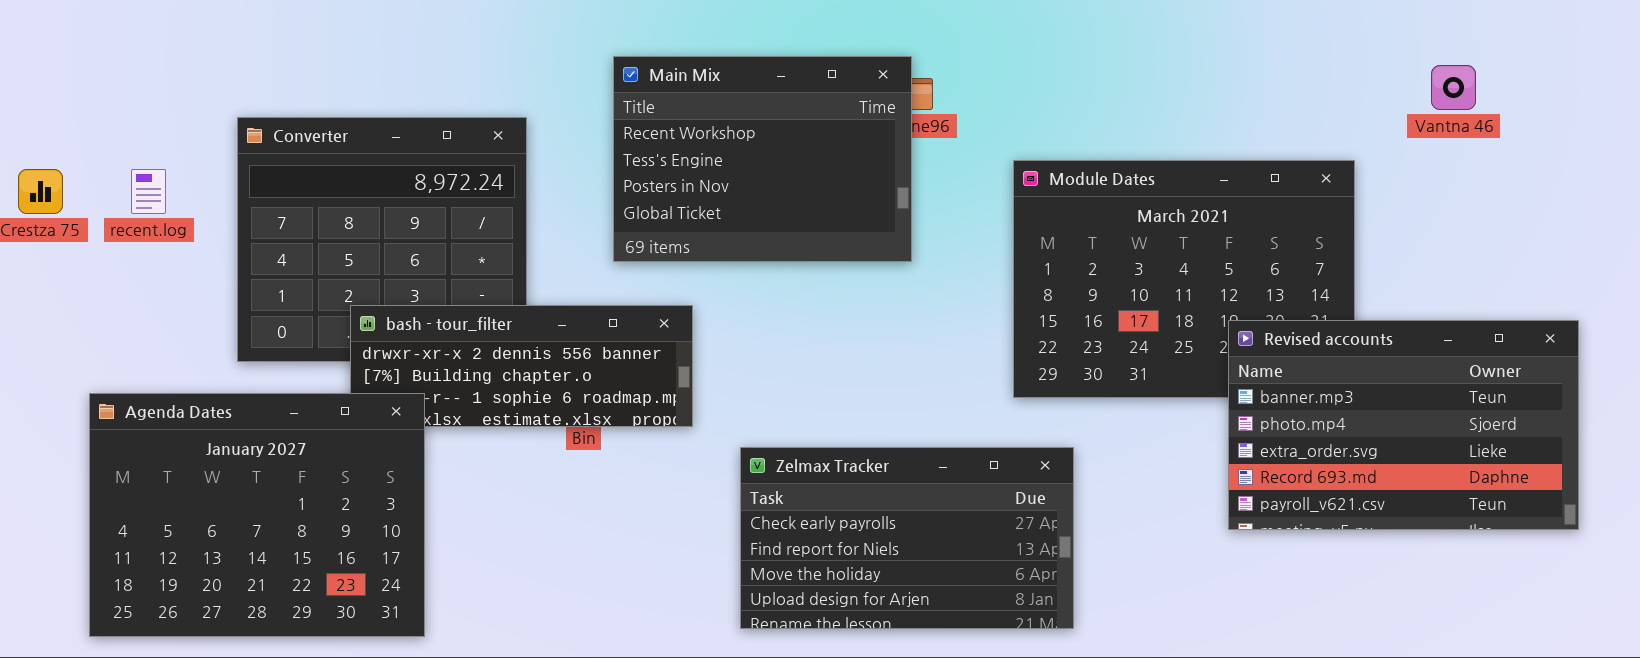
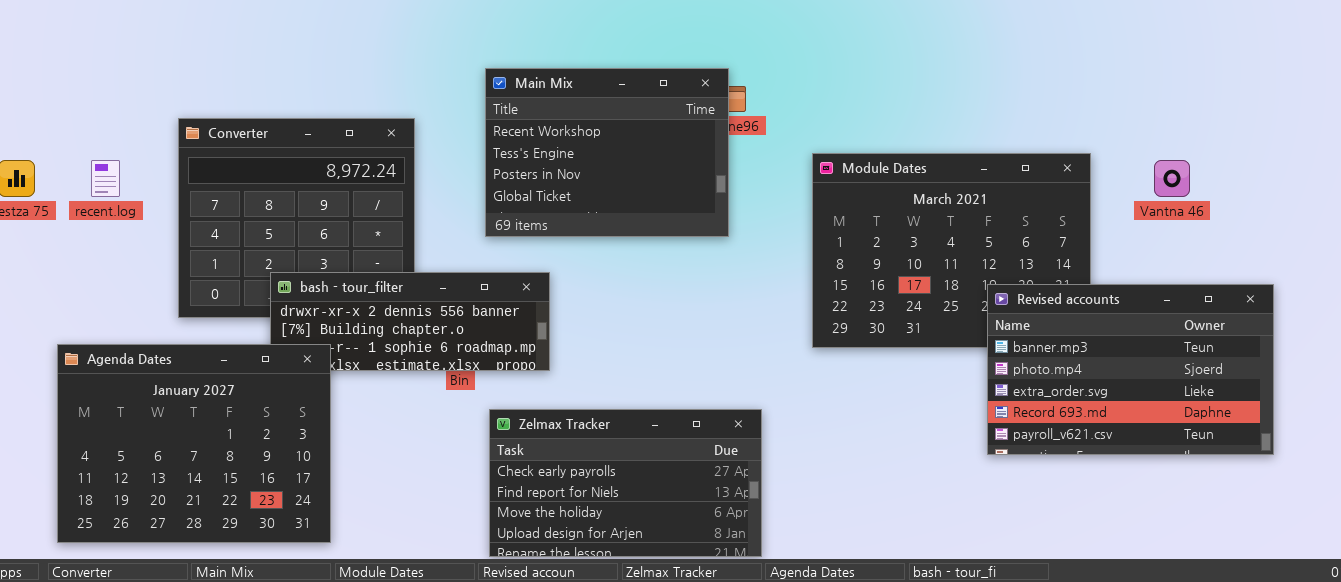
Vantna 46: [1431,65,1476,110] -> [1154,160,1190,197], moved
Zelmax Tracker: [740,447,1074,629] -> [489,409,762,557], moved

